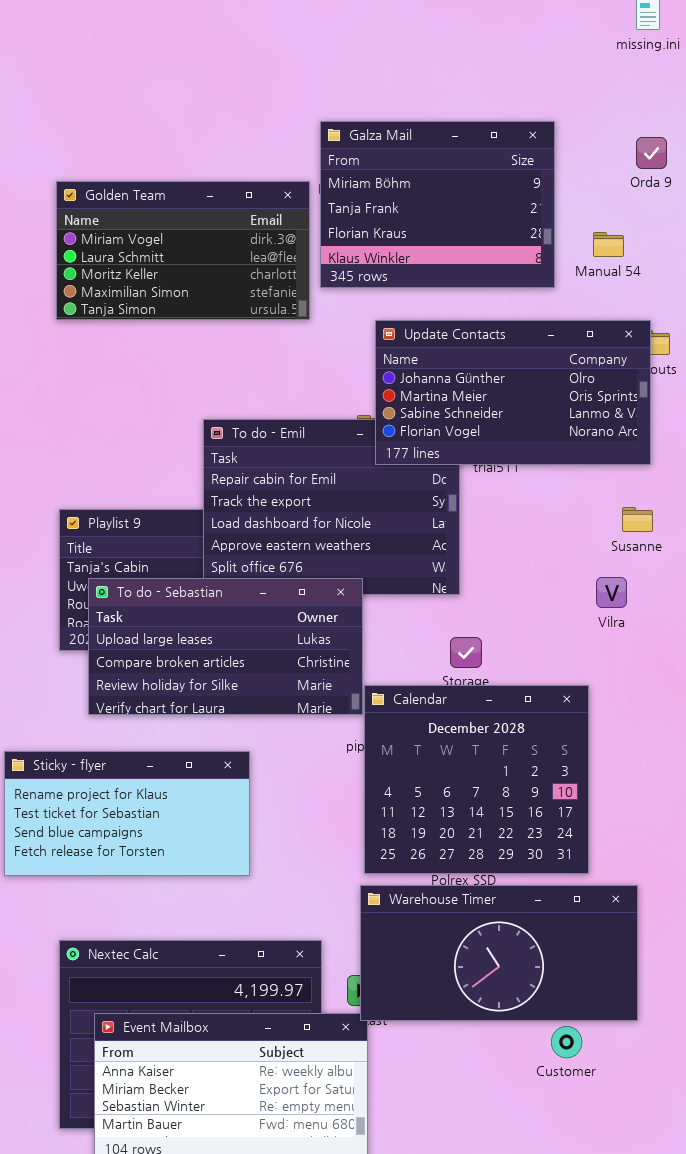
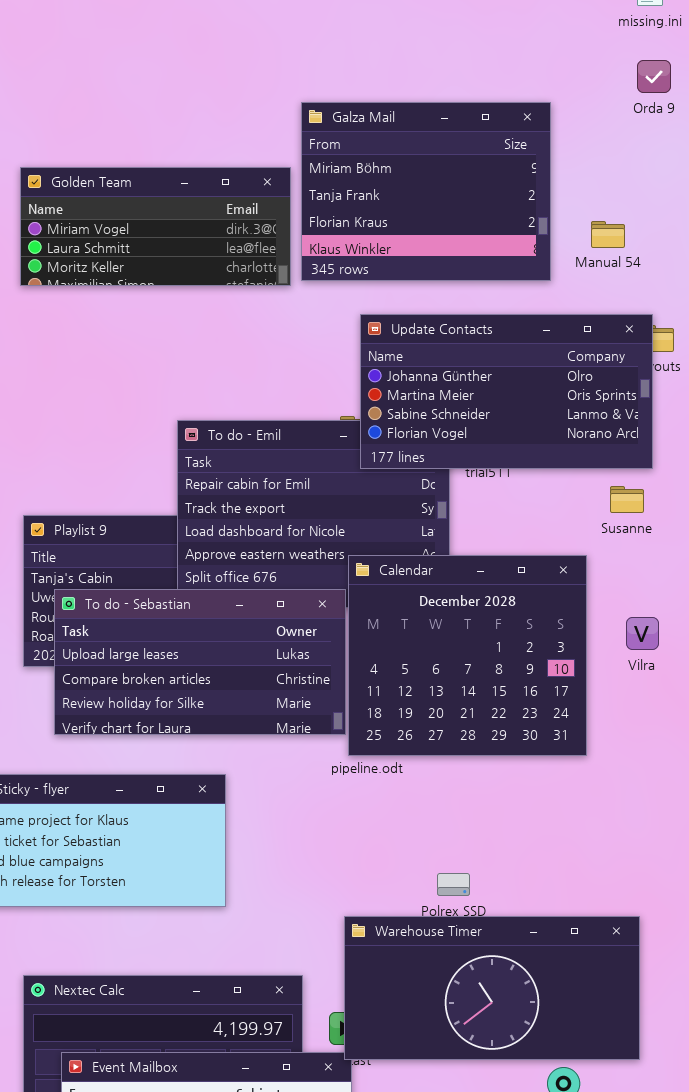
Orda 9: [636,137,667,169] -> [637,60,671,93], moved
Golden Team: [56,181,310,320] -> [20,167,291,286], resized
Susanne: [622,507,653,532] -> [610,486,644,513], moved
Vilra: [596,577,627,608] -> [626,617,659,650], moved
Calendar: [364,685,589,874] -> [348,555,587,756], moved

